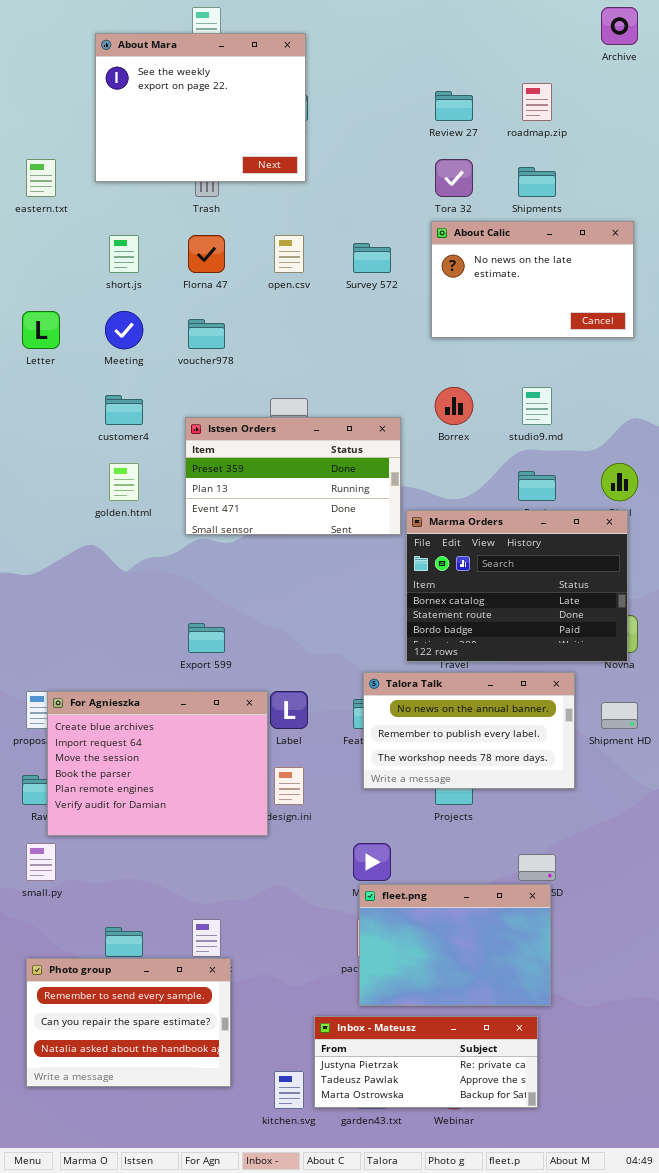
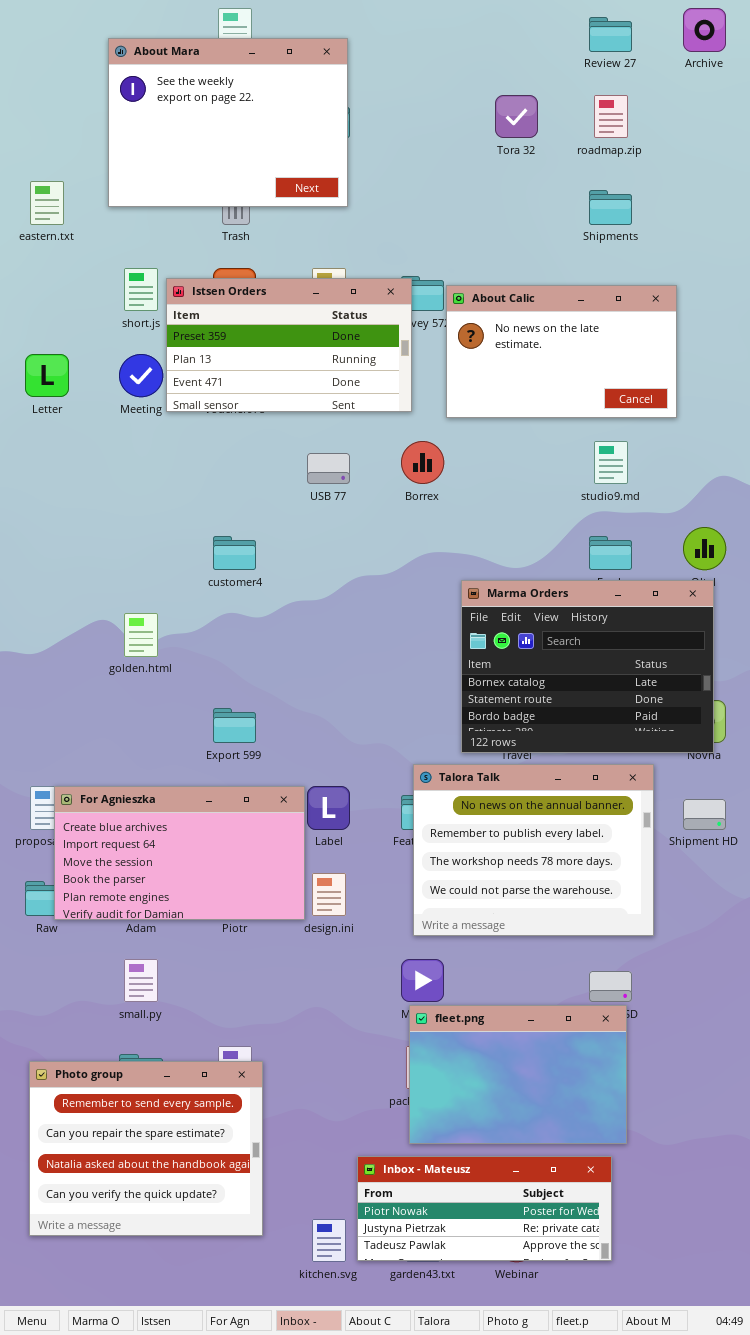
Review 27: [435,91,473,121] -> [589,17,632,52], moved
Tora 32: [435,159,473,197] -> [495,95,538,138], moved
About Calic: [431,221,634,338] -> [446,285,677,418], moved
Borrex: [435,387,473,425] -> [401,441,444,484], moved
customer4: [105,395,143,425] -> [213,536,256,570], moved
Istsen Orders: [185,417,401,535] -> [166,278,412,412], moved
golden.html: [109,463,139,501] -> [124,613,158,657], moved
Talora Talk: [363,672,575,789] -> [413,764,654,936], resized
For Agnieszka: [47,691,268,836] -> [54,786,305,920], resized
small.py: [26,843,56,881] -> [124,959,158,1002], moved
Photo group: [26,958,231,1087] -> [29,1061,263,1236], resized
Inbox - Mateusz: [314,1016,538,1108] -> [357,1156,612,1261], scrolled up 1 row

